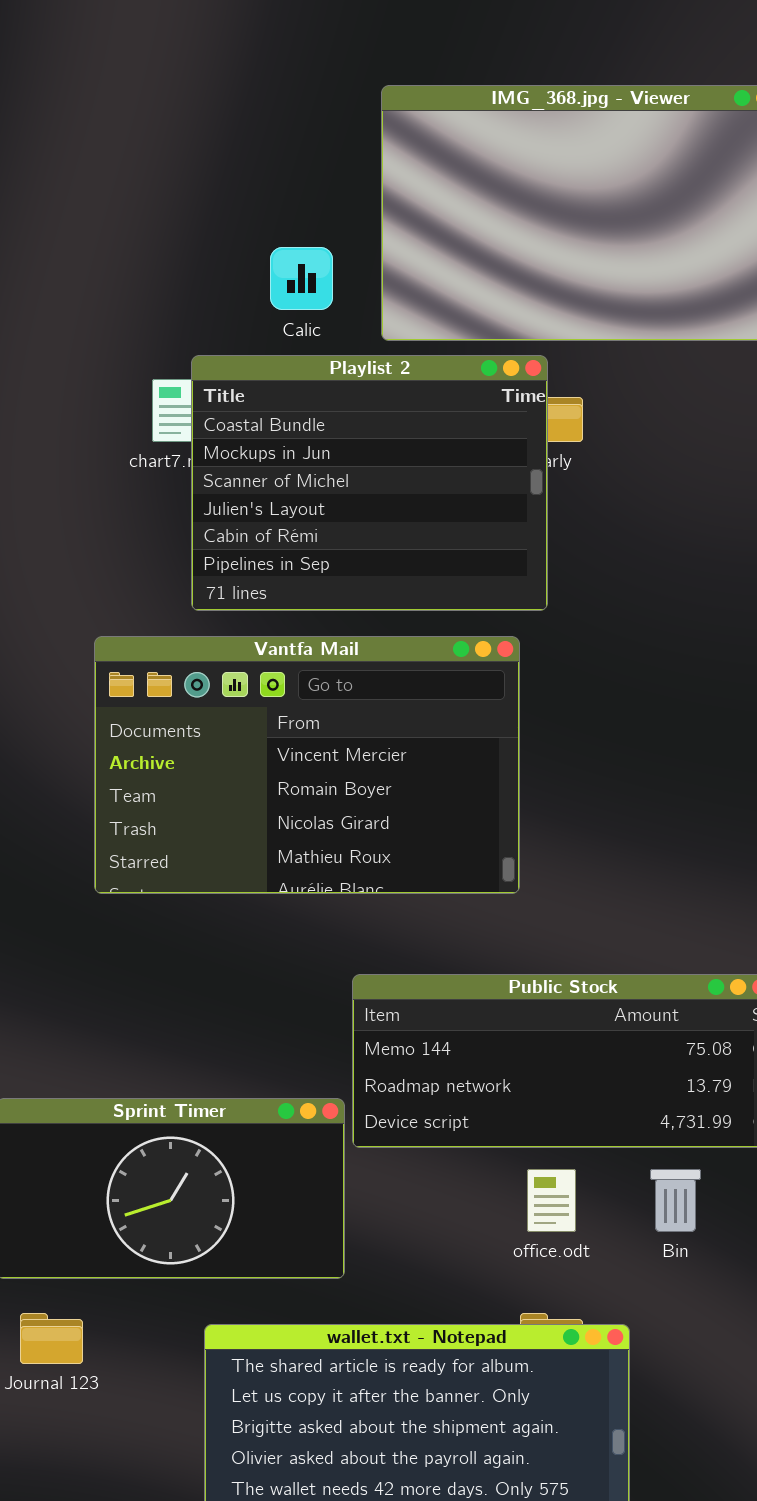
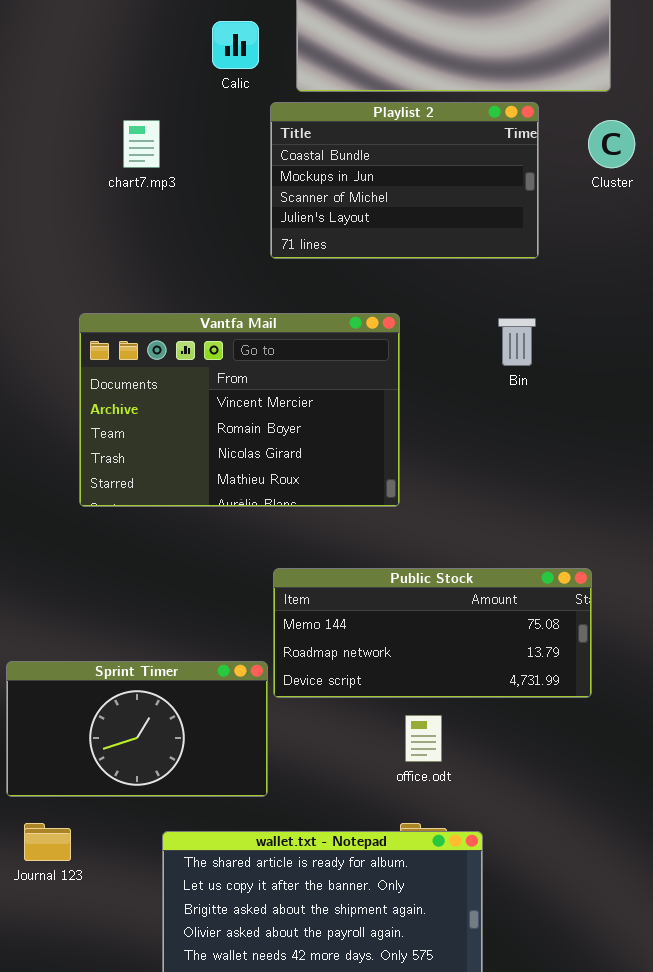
Playlist 2: [191,355,548,611] -> [270,102,539,259], moved, resized
Bin: [650,1169,701,1232] -> [498,318,536,366], moved

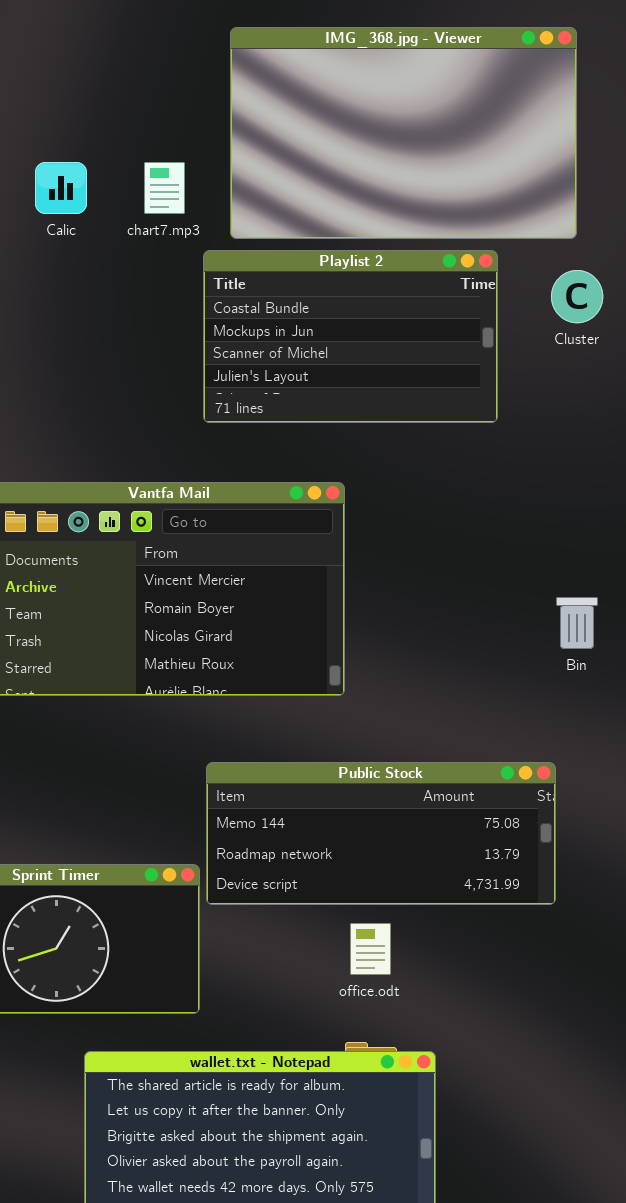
Calic: [212,21,259,69] -> [35,162,87,214], moved
chart7.mp3: [123,120,160,168] -> [144,162,185,214], moved
Bin: [498,318,536,366] -> [556,597,598,649], moved

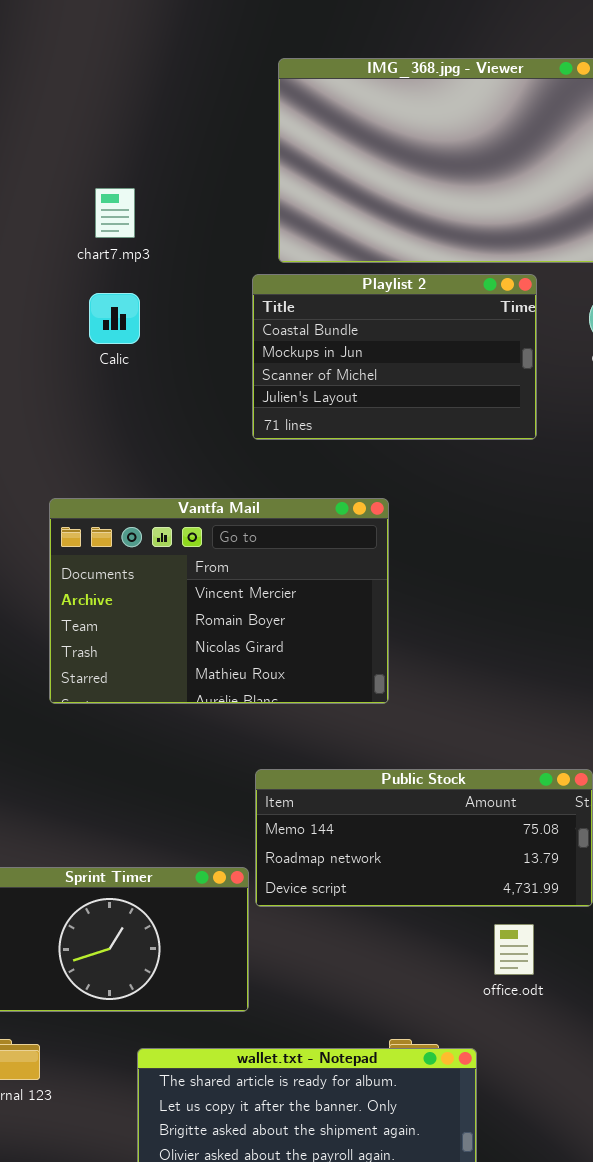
Calic: [35,162,87,214] -> [89,293,140,344], moved
chart7.mp3: [144,162,185,214] -> [95,188,135,238], moved
office.odt: [350,923,391,975] -> [494,924,534,975], moved

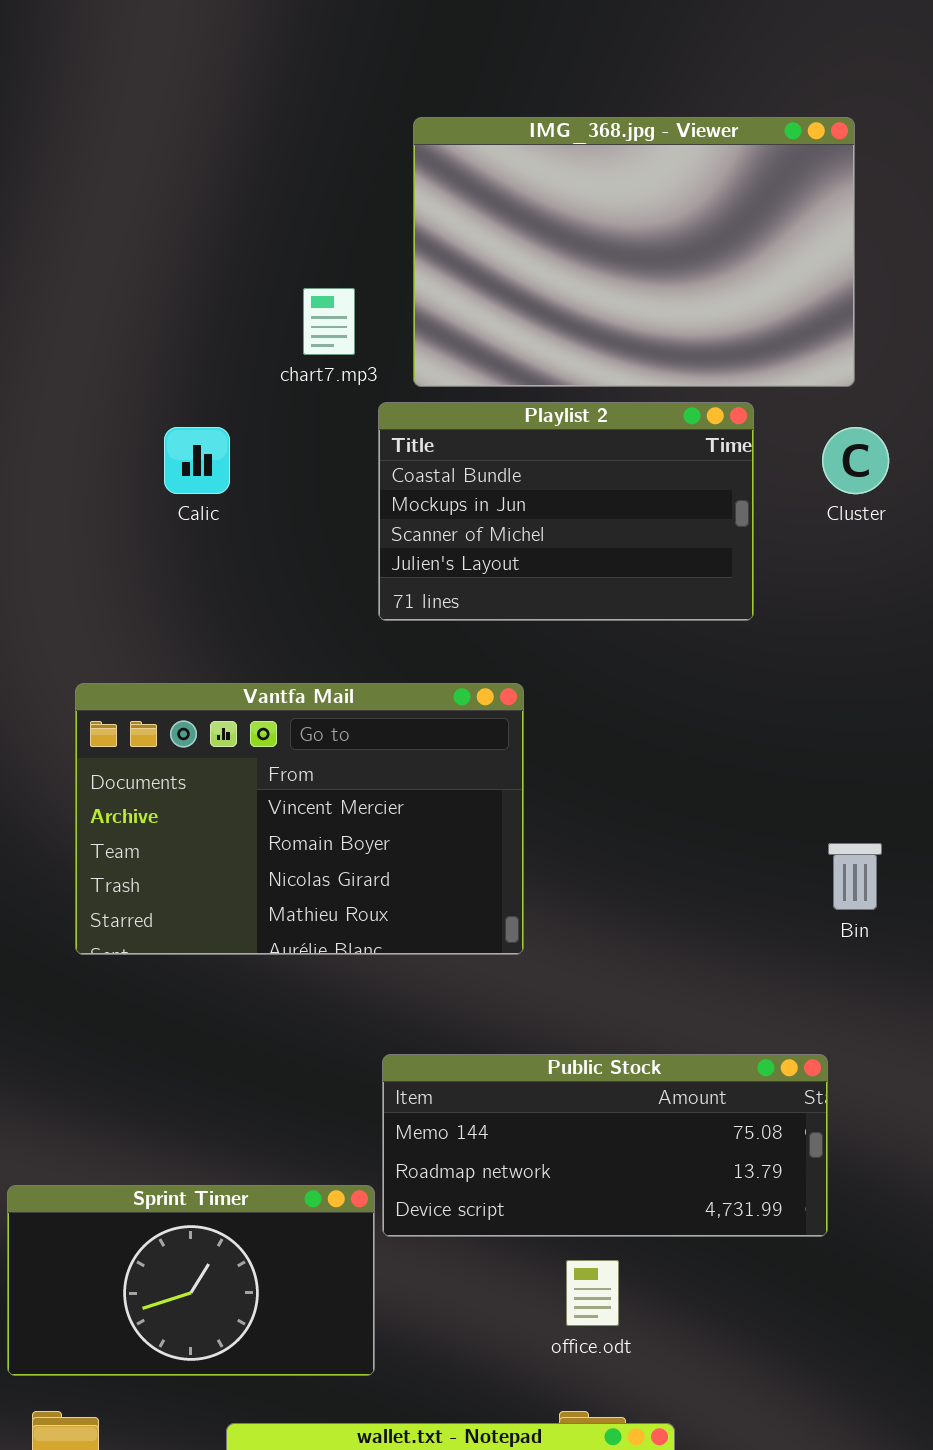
chart7.mp3: [95,188,135,238] -> [303,288,355,355], moved
Vantfa Mail: [49,498,389,704] -> [75,683,524,955], moved
office.odt: [494,924,534,975] -> [566,1260,619,1326], moved

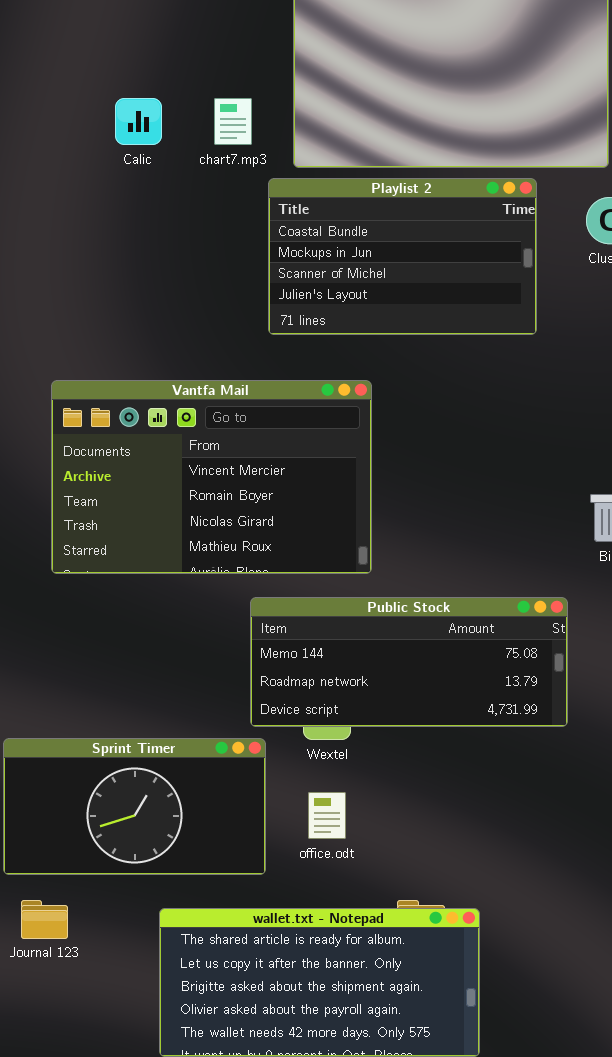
Calic: [164,427,230,494] -> [115,98,162,145], moved
Public Stock: [382,1054,828,1237] -> [250,597,568,727], moved
office.odt: [566,1260,619,1326] -> [308,792,346,839], moved

